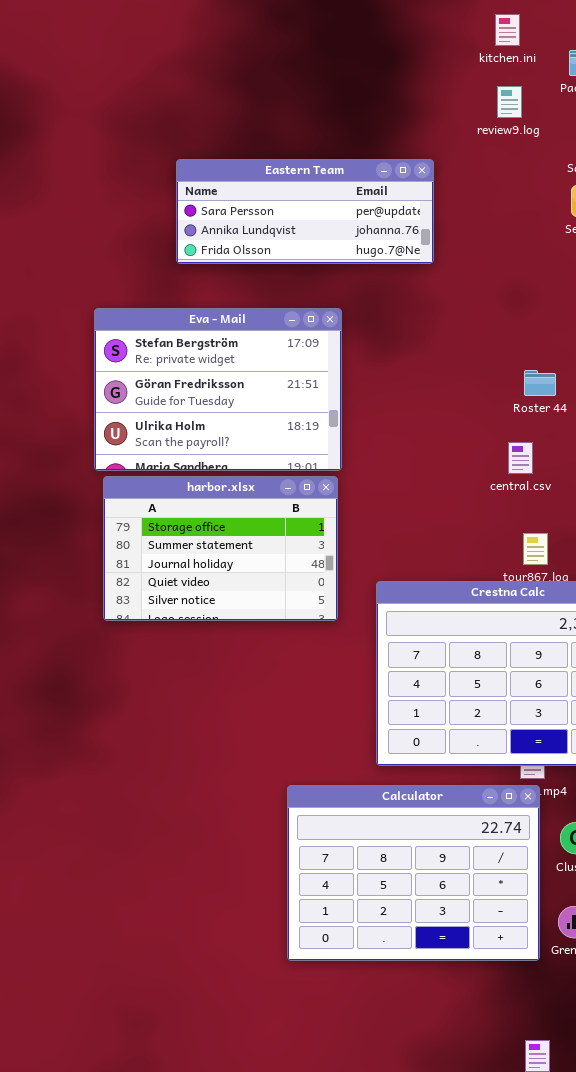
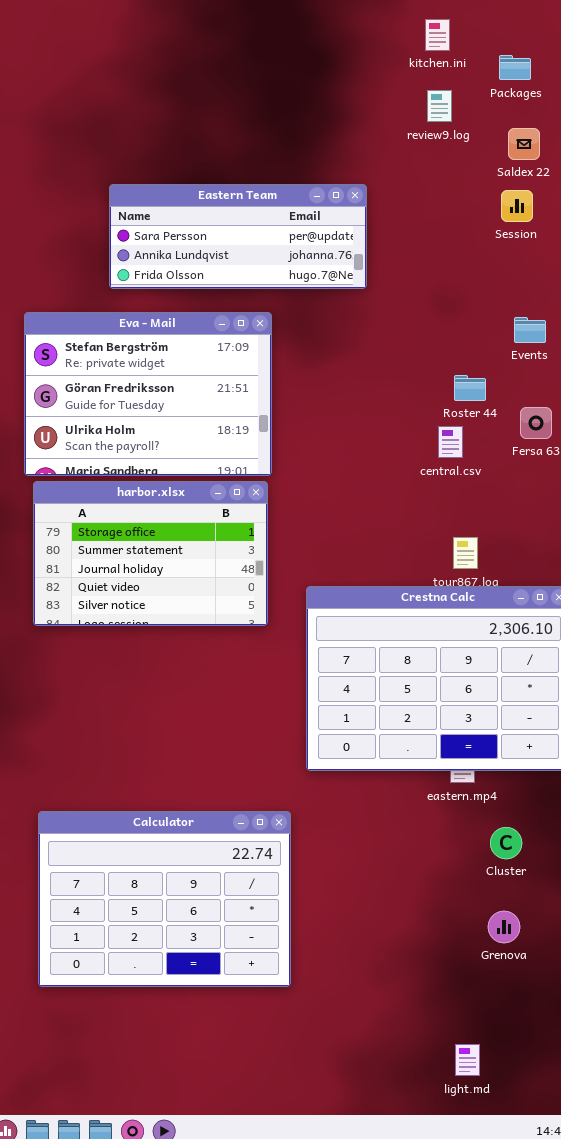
Eastern Team: [176,159,434,264] -> [109,184,367,289], moved
central.csv: [508,442,533,474] -> [438,426,463,458], moved
Calculator: [287,785,540,961] -> [38,811,291,987], moved

